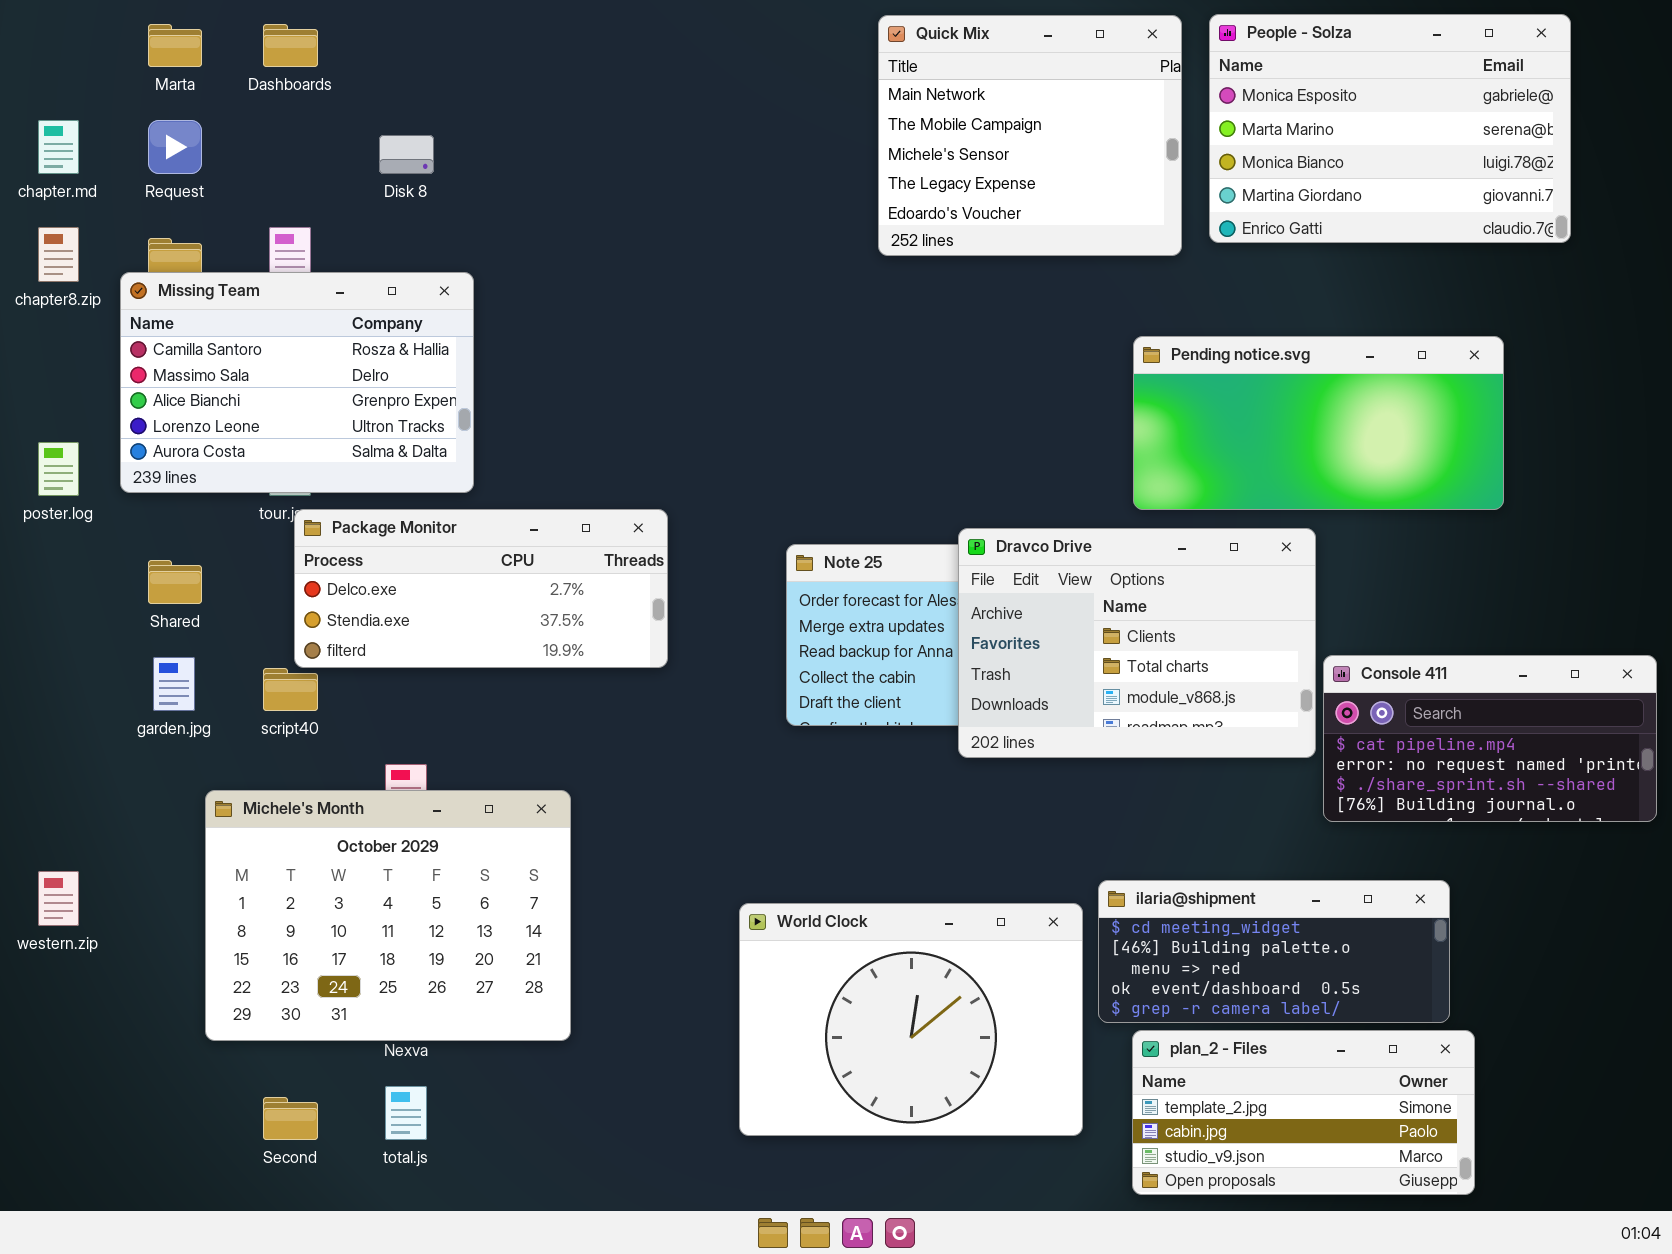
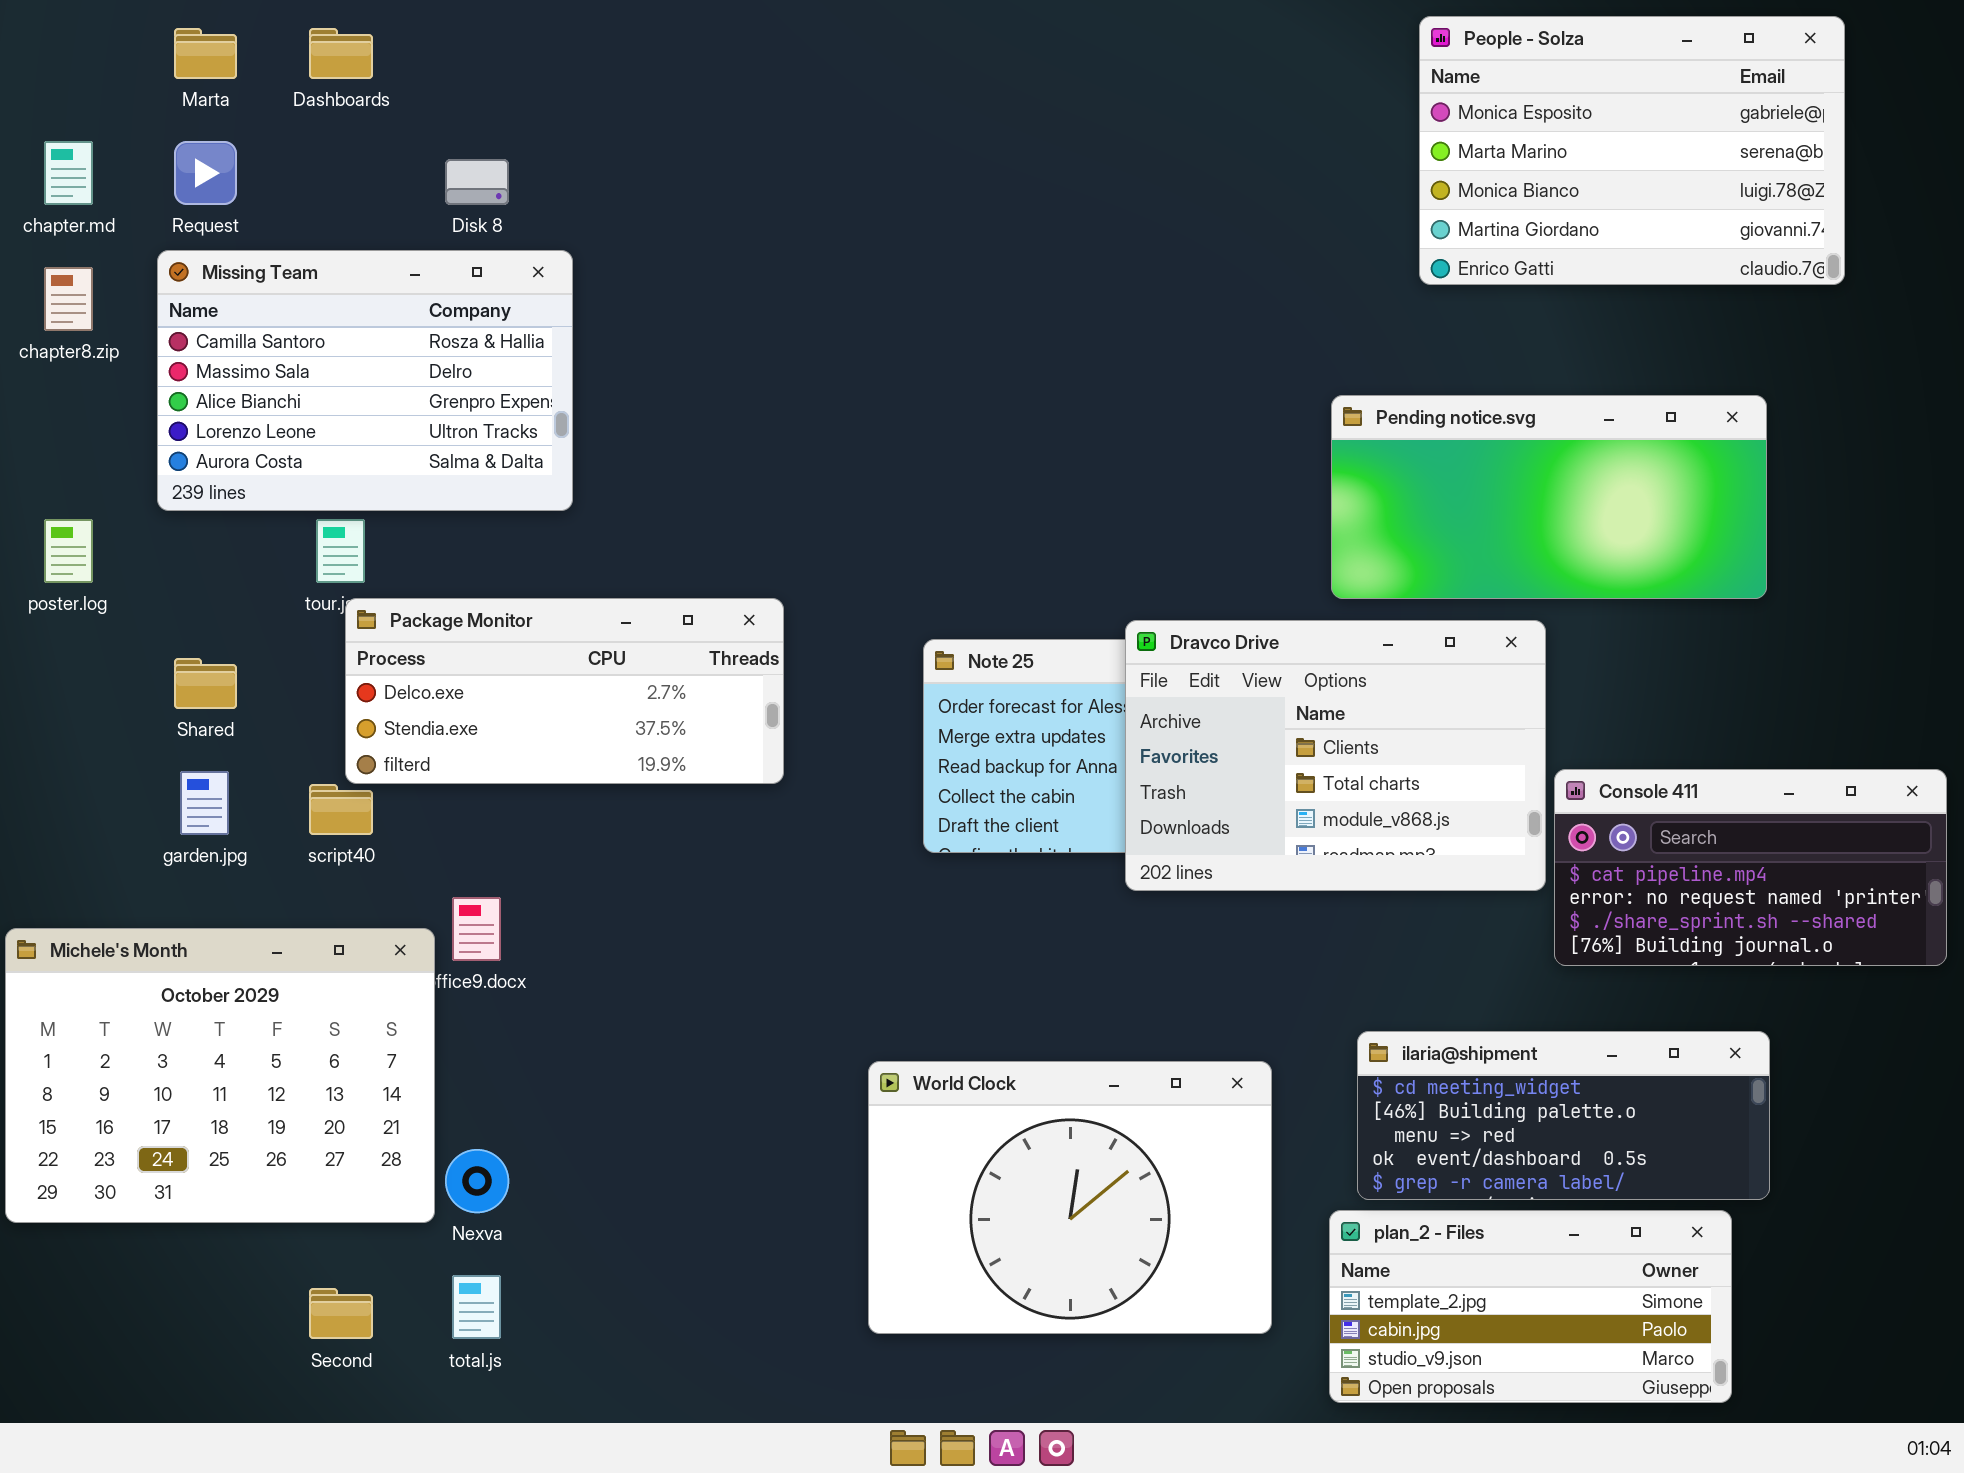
Quick Mix: [878,15,1182,256] -> none, closed
Missing Team: [120,272,474,493] -> [157,250,573,511], moved
Michele's Month: [205,790,571,1041] -> [5,928,435,1223], moved
ilaria@shipment: [1098,880,1450,1023] -> [1357,1031,1770,1200], moved

